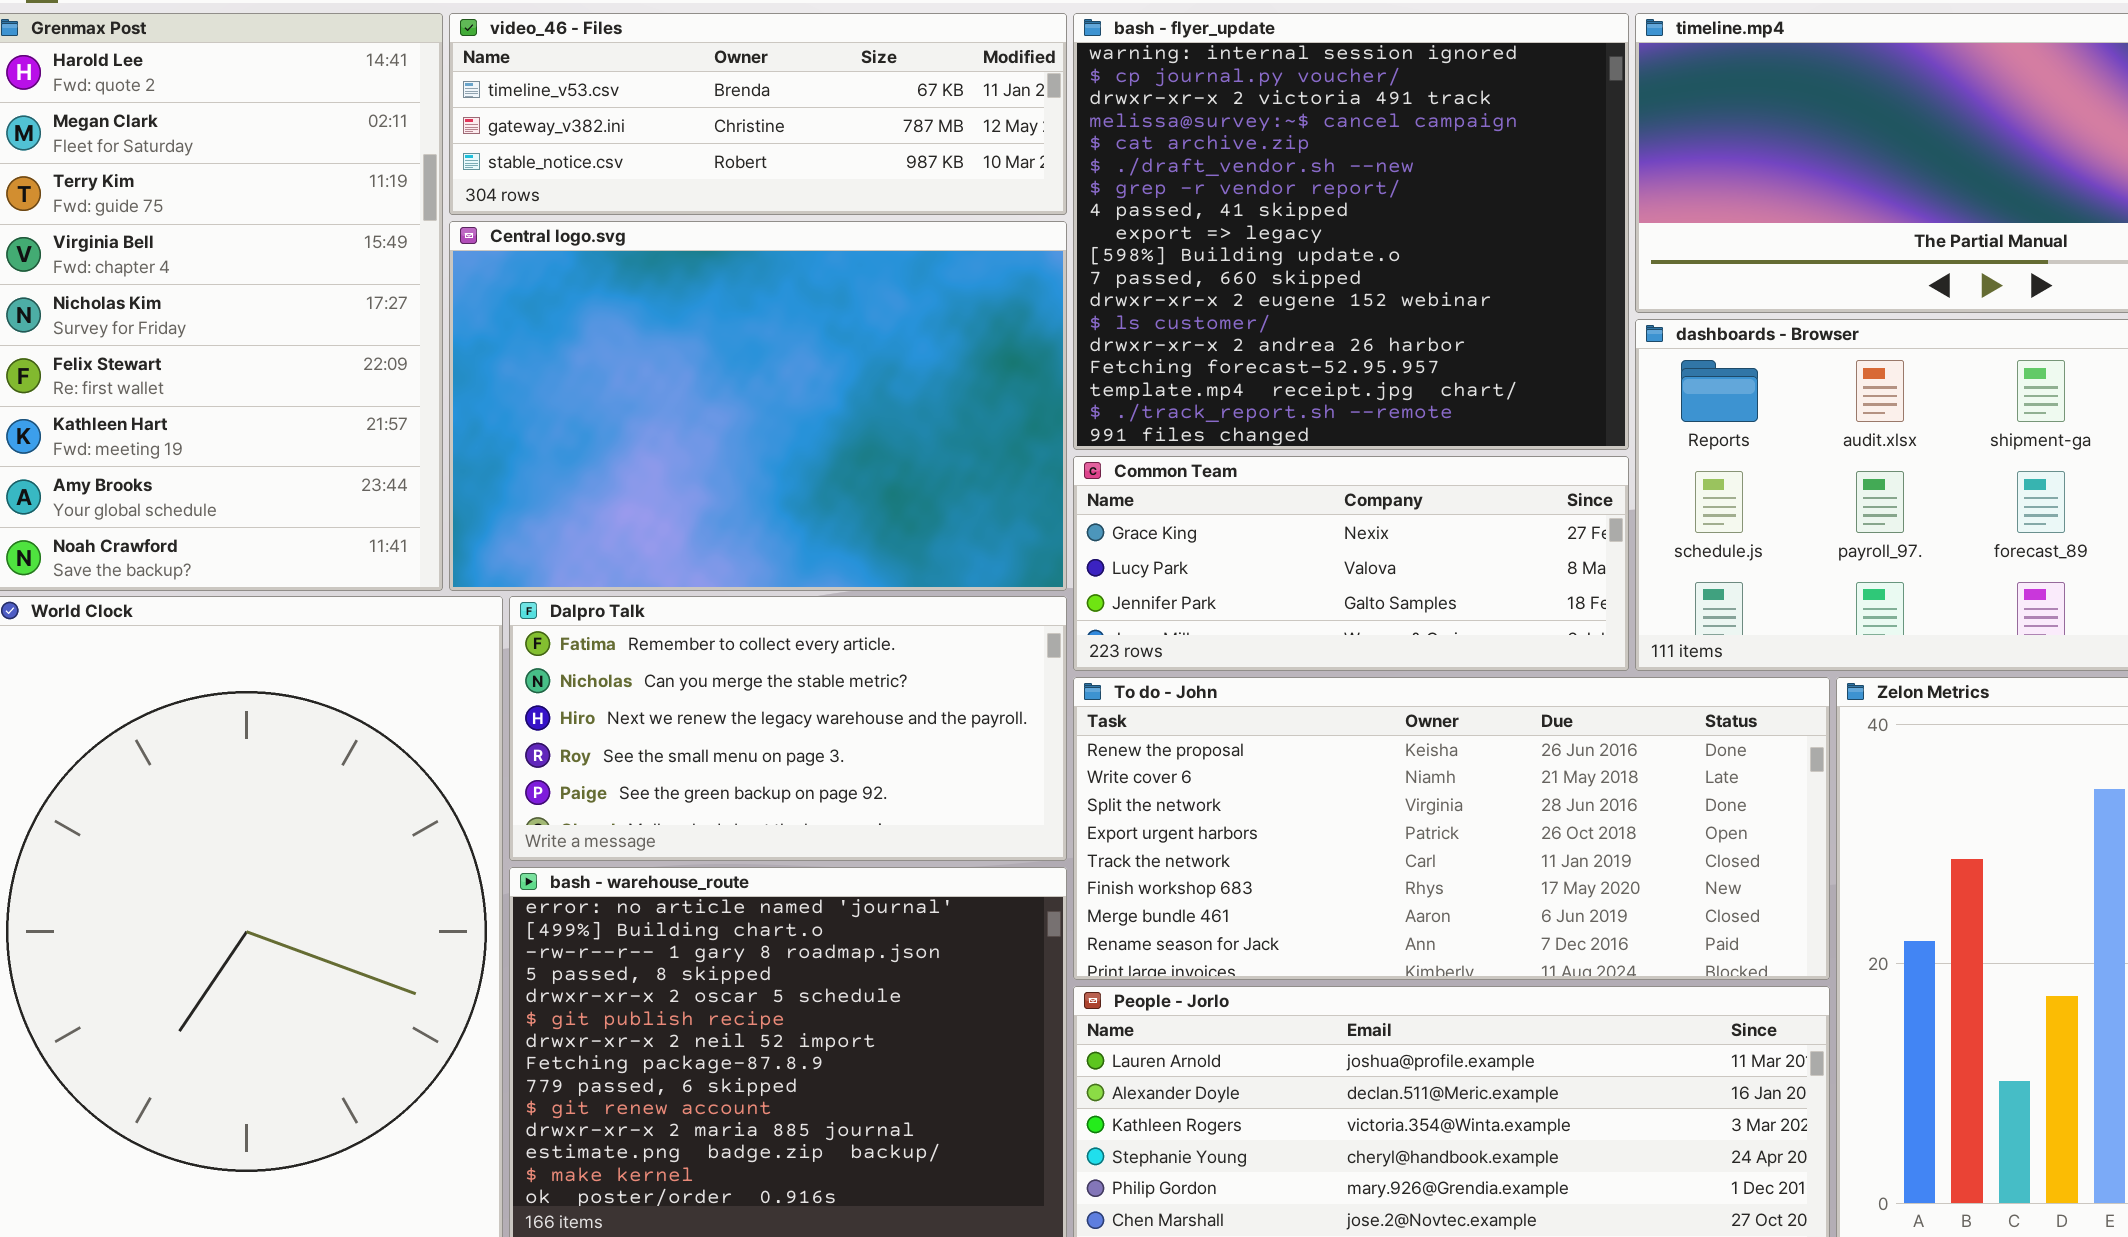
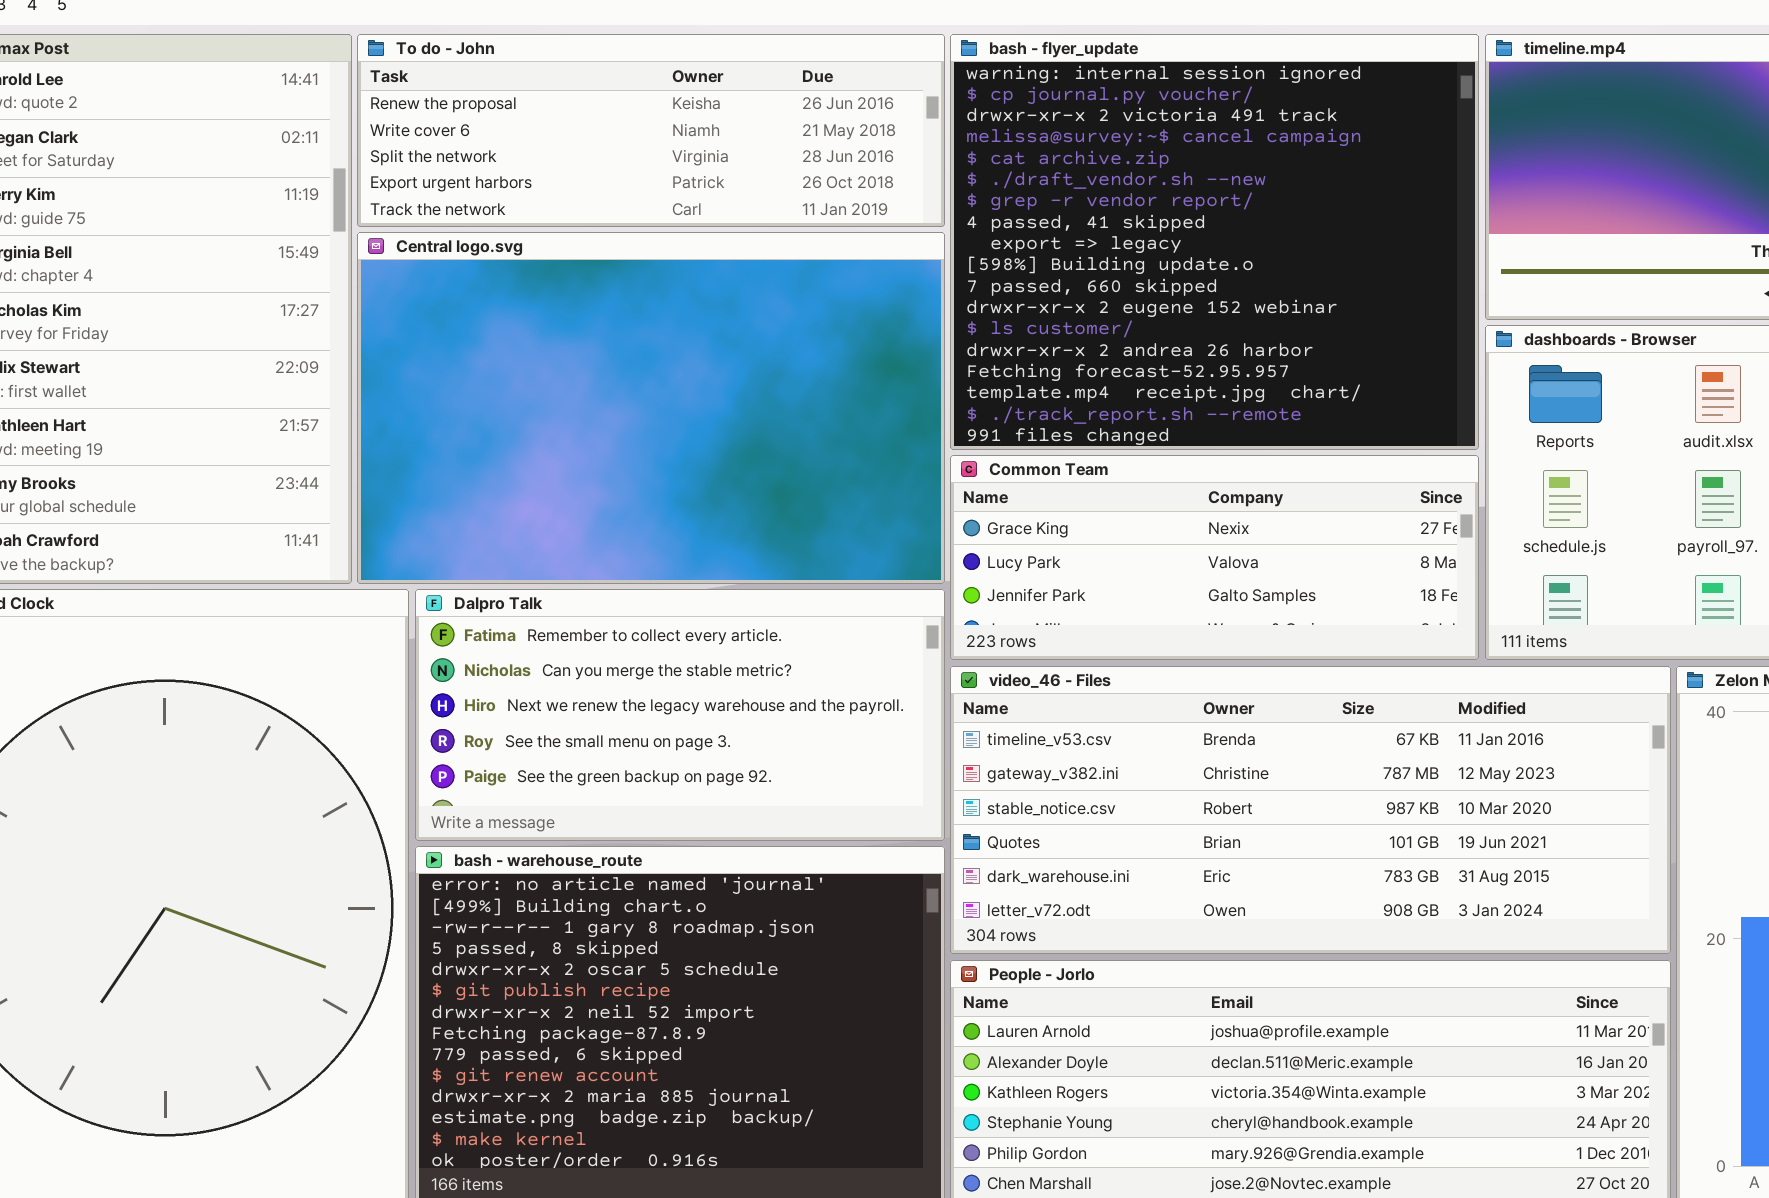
video_46 - Files: [449,13,1067,215] -> [950,666,1671,954], moved, resized
To do - John: [1073,677,1830,980] -> [357,34,945,227], moved, resized

